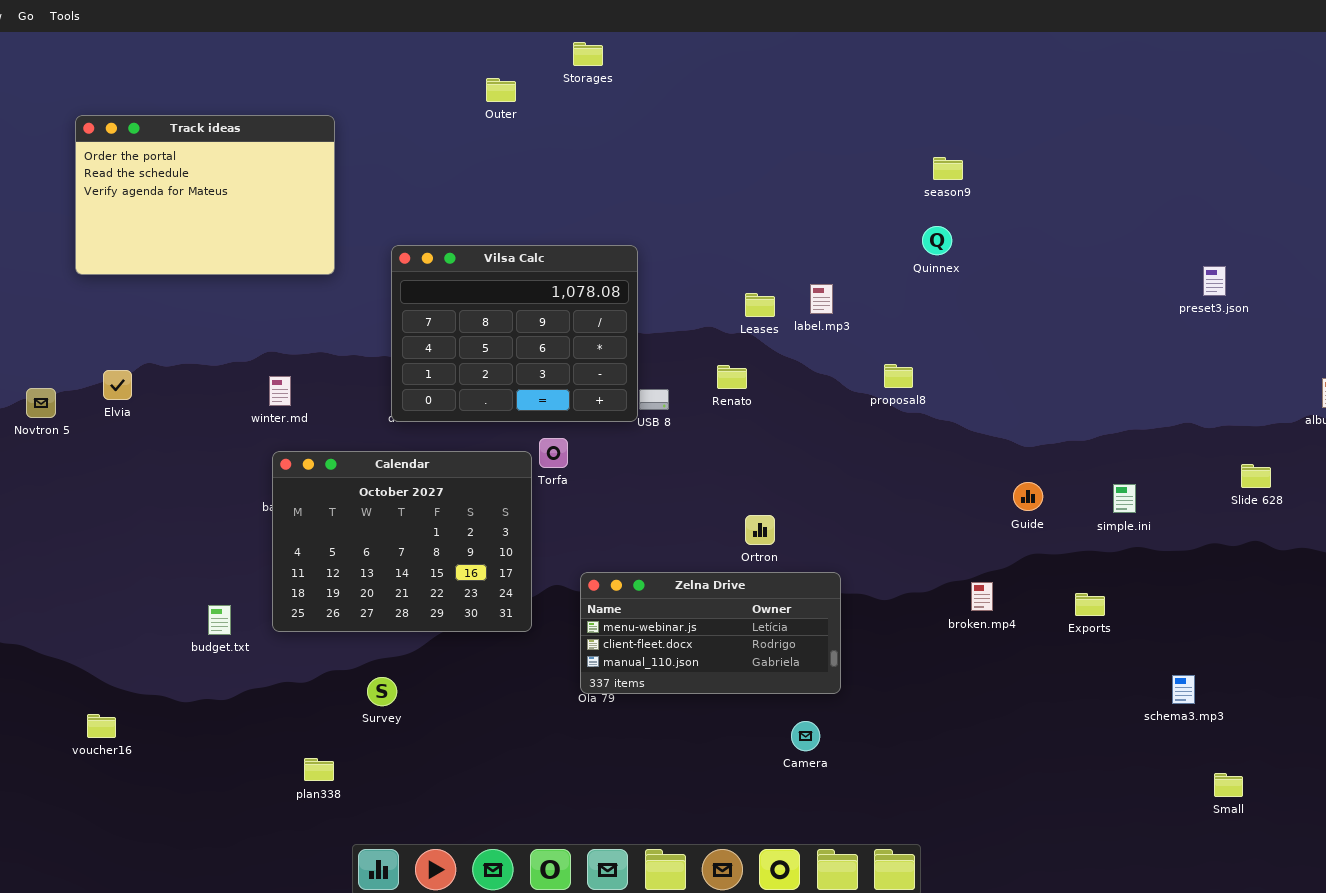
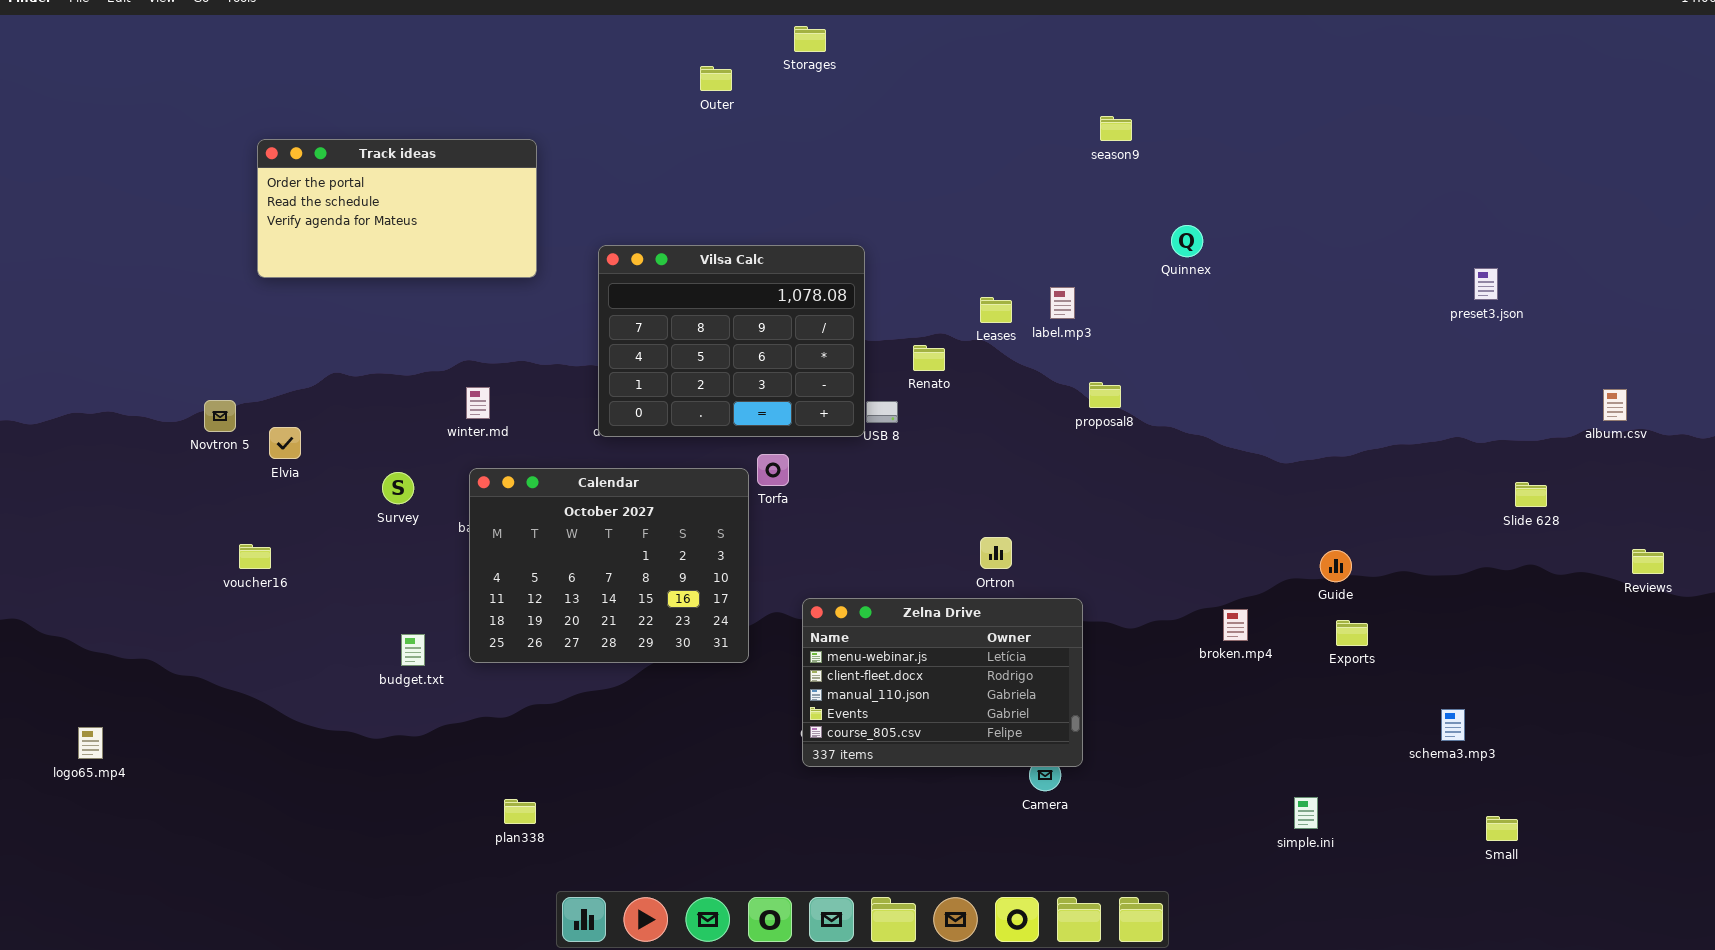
Track ideas: [75,115,335,275] -> [257,139,537,278], resized
season9: [933,157,963,180] -> [1100,116,1132,141], moved
proposal8: [884,364,913,388] -> [1089,382,1121,408], moved
Renato: [717,365,747,389] -> [913,345,945,371], moved
Elvia: [103,370,132,400] -> [269,427,301,459], moved
Guide: [1013,482,1043,511] -> [1320,550,1352,582], moved
simple.ini: [1113,484,1136,513] -> [1294,797,1318,829], moved
Zelna Drive: [580,572,841,694] -> [802,598,1083,767], resized
Survey: [367,677,397,706] -> [382,472,414,504], moved
voucher16: [87,714,116,738] -> [239,544,271,569], moved

